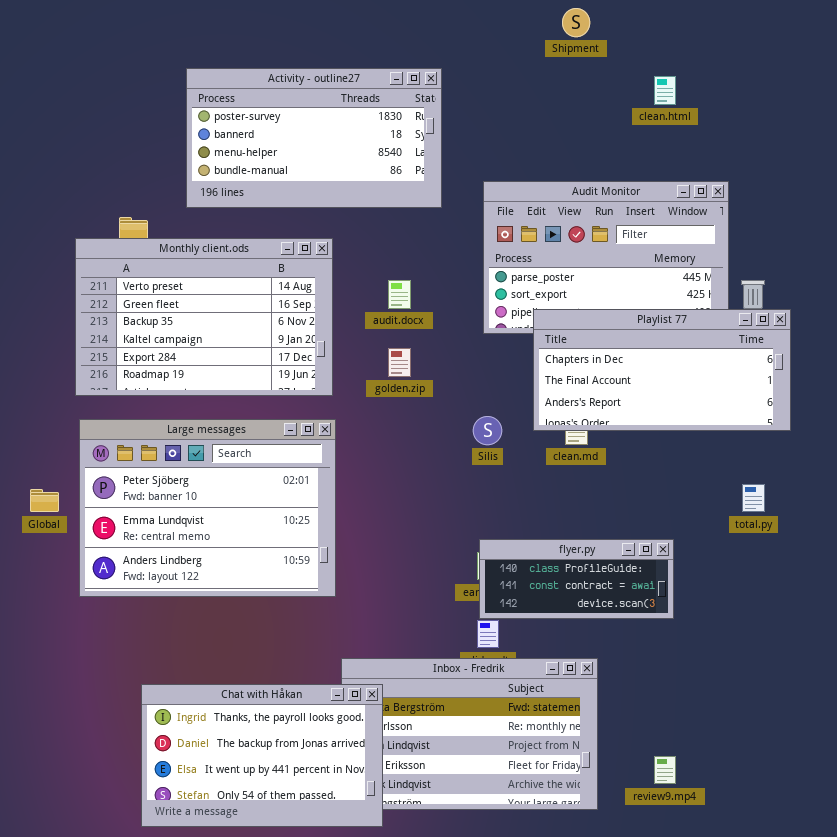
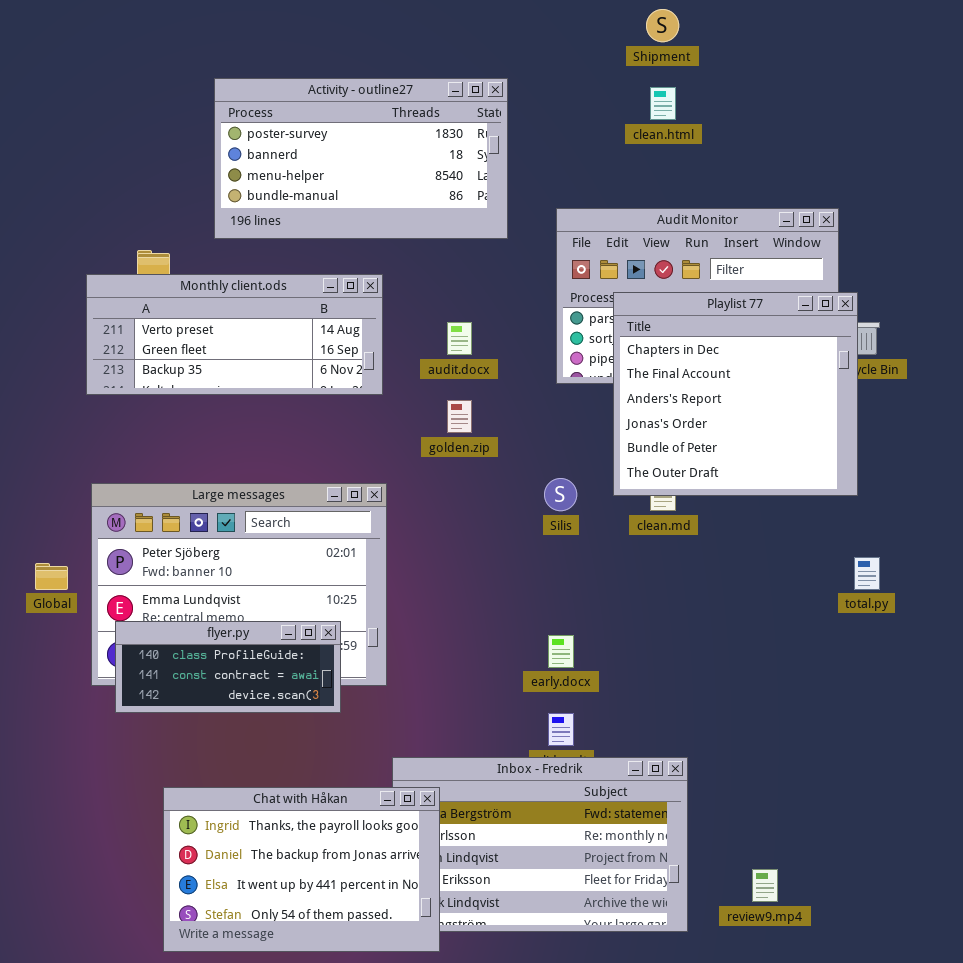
clean.html: [654,76,676,105] -> [650,87,676,120], moved
Monthly client.ods: [75,238,333,396] -> [86,274,383,395], resized
Playlist 77: [533,309,791,431] -> [613,292,858,496], resized
flyer.py: [479,539,674,619] -> [115,621,341,713], moved

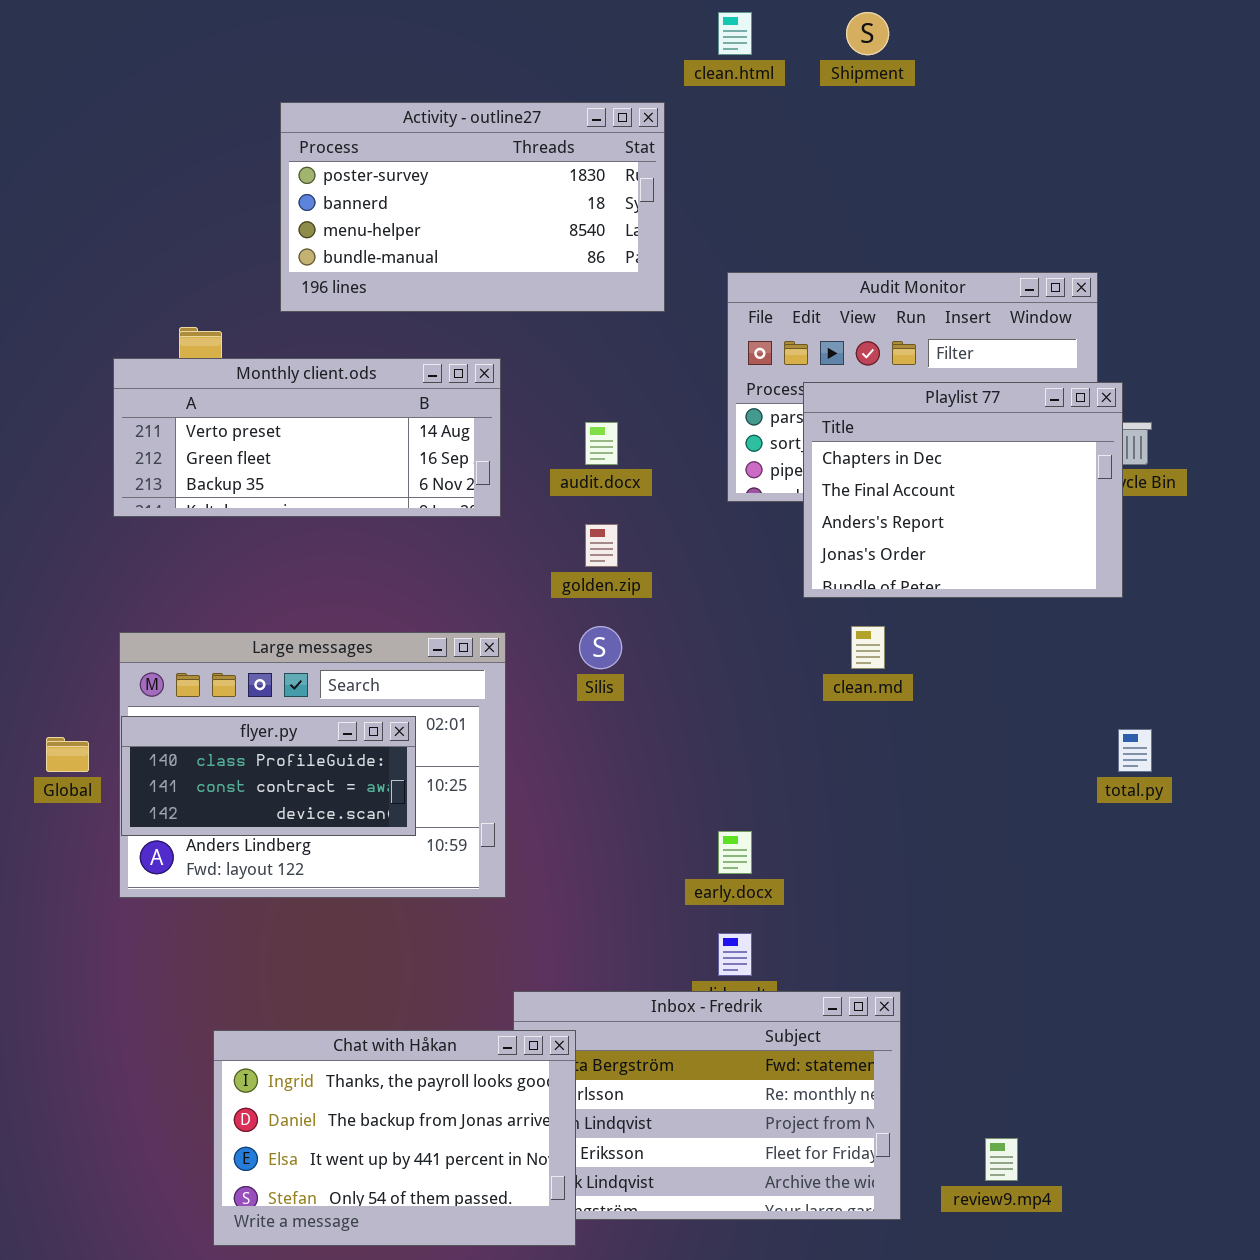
clean.html: [650,87,676,120] -> [718,12,752,55], moved
Playlist 77: [613,292,858,496] -> [803,382,1123,598], resized
Silis: [544,478,577,511] -> [579,626,622,669], moved
flyer.py: [115,621,341,713] -> [121,716,416,836], moved

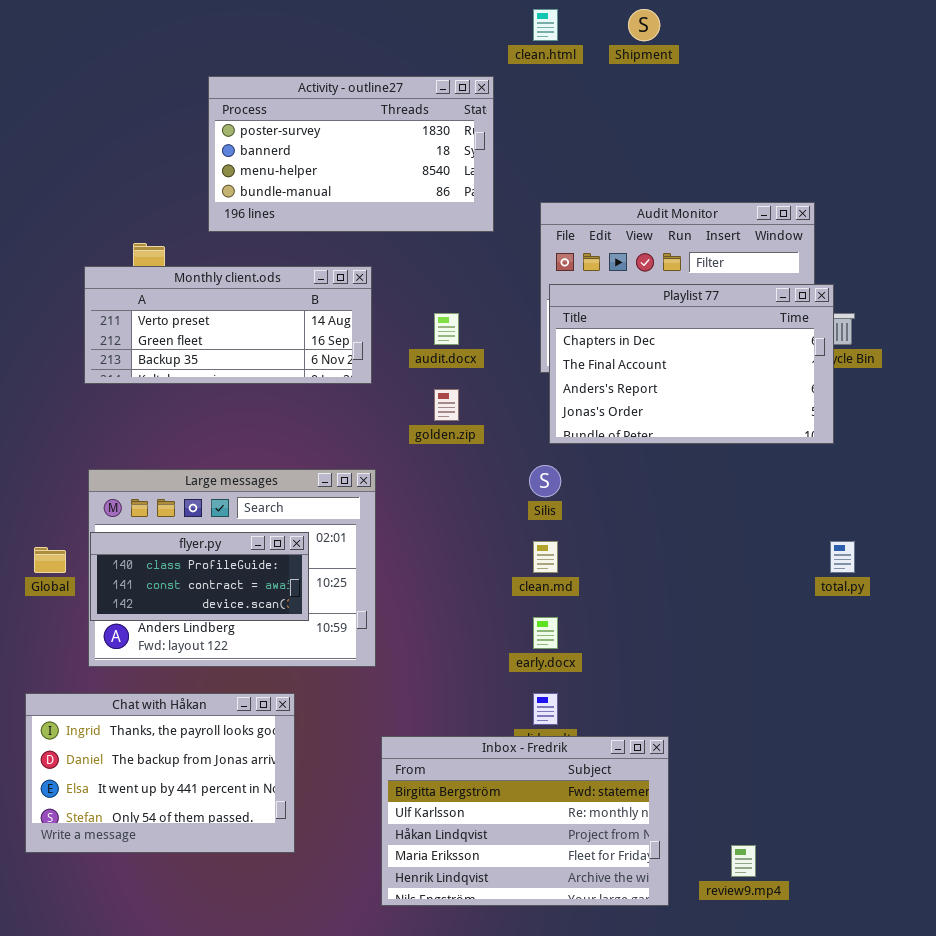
Playlist 77: [803,382,1123,598] -> [549,284,834,444], resized
Silis: [579,626,622,669] -> [529,465,561,497], moved
clean.md: [851,626,885,669] -> [533,541,558,573], moved
Chat with Håkan: [213,1030,576,1246] -> [25,693,295,853], moved

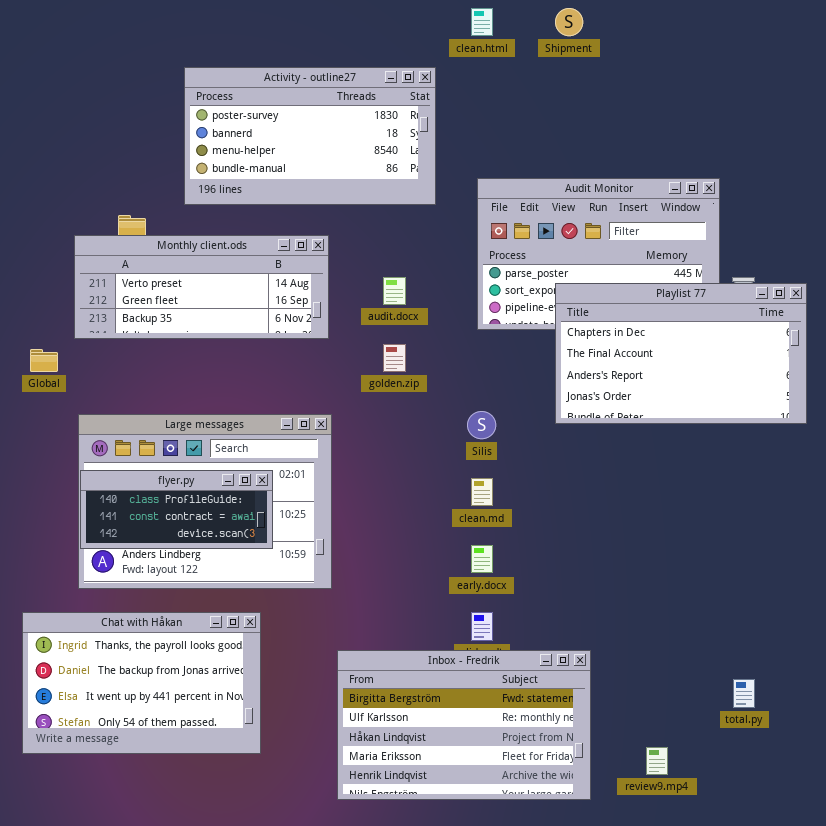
Playlist 77: [549,284,834,444] -> [555,283,807,424], moved
total.py: [830,541,855,573] -> [733,679,755,708], moved
Global: [34,547,66,573] -> [30,349,58,372], moved

